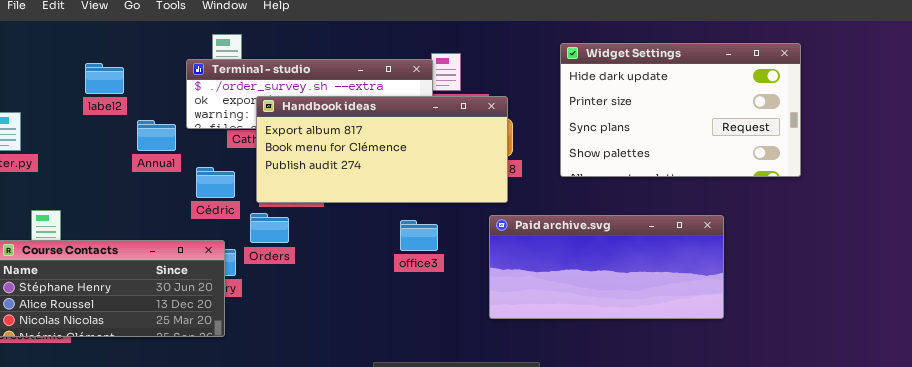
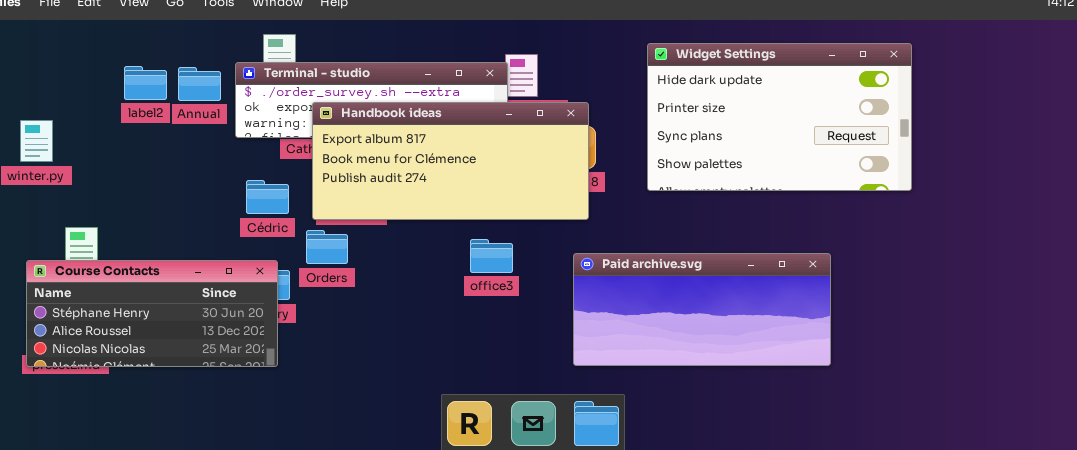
Annual: [137,120,176,151] -> [178,67,221,101], moved
Paid archive.svg: [489,215,724,319] -> [573,253,831,366], moved

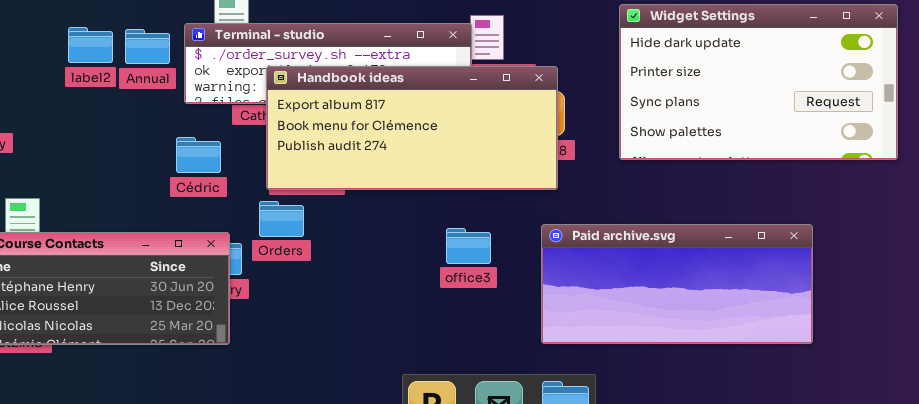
Cédric: [246,180,289,214] -> [176,137,221,173], moved
office3: [470,239,513,273] -> [446,228,491,264], moved

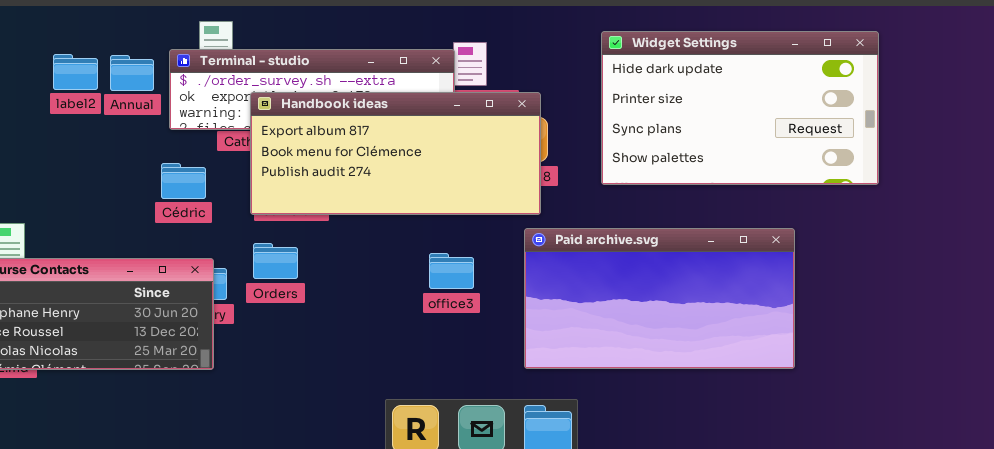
Orders: [259,201,304,237] -> [253,243,298,279], moved
Paid archive.svg: [541,224,813,344] -> [524,228,795,369], resized

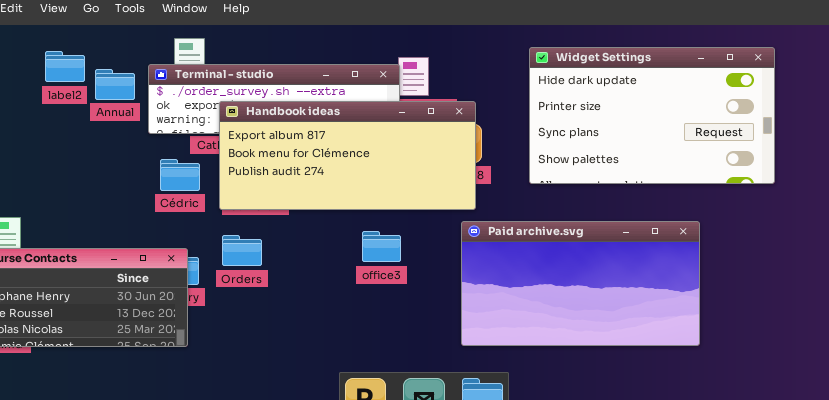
label2: [53,54,98,90] -> [45,51,85,82], moved
Cédric: [161,163,206,199] -> [160,159,200,191], moved
office3: [429,253,474,289] -> [362,231,401,262], moved

